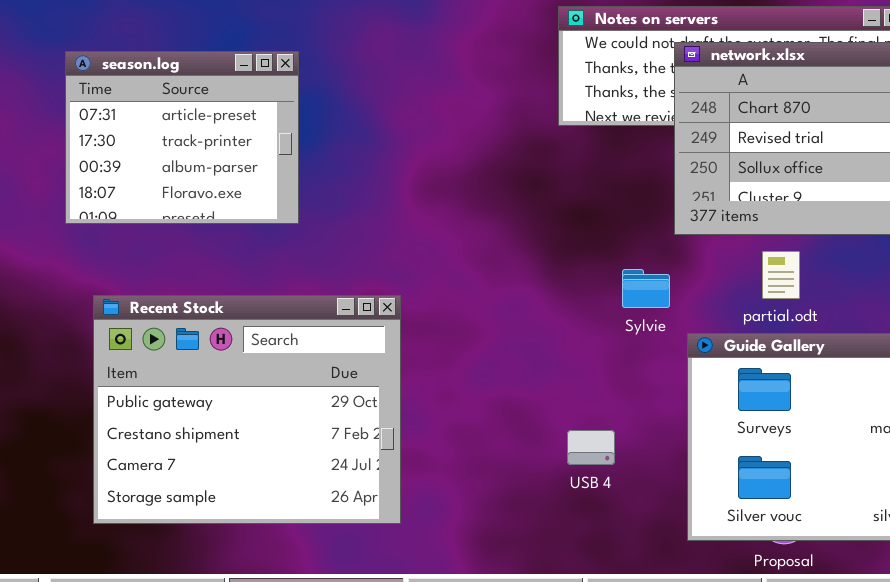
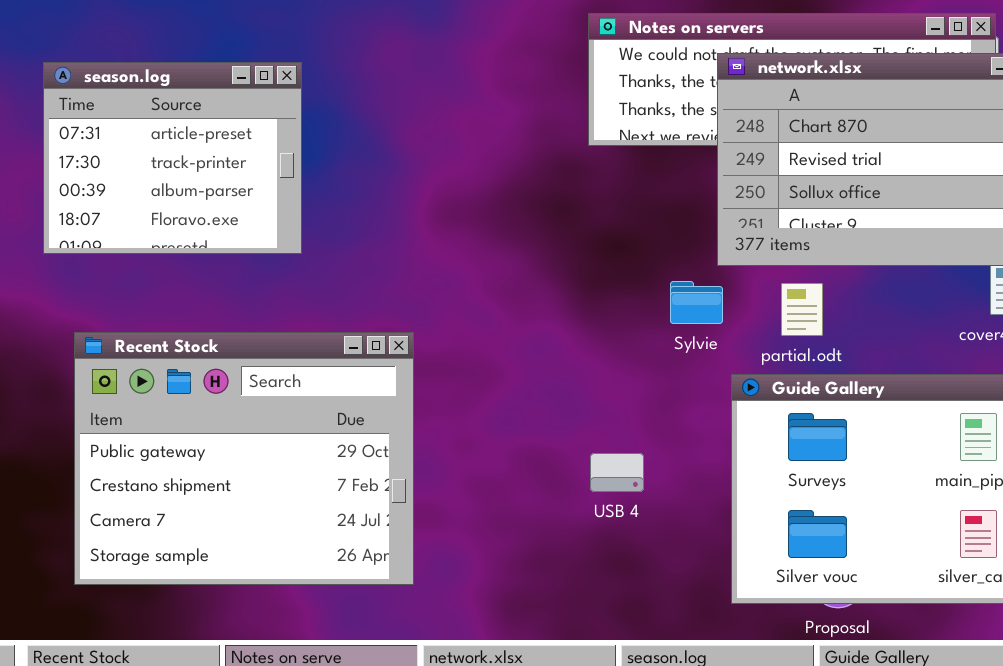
partial.odt: [762,251,800,299] -> [781,283,823,336], moved
Sylvie: [622,269,670,308] -> [670,281,723,324], moved
USB 4: [567,430,615,465] -> [590,453,644,492], moved

